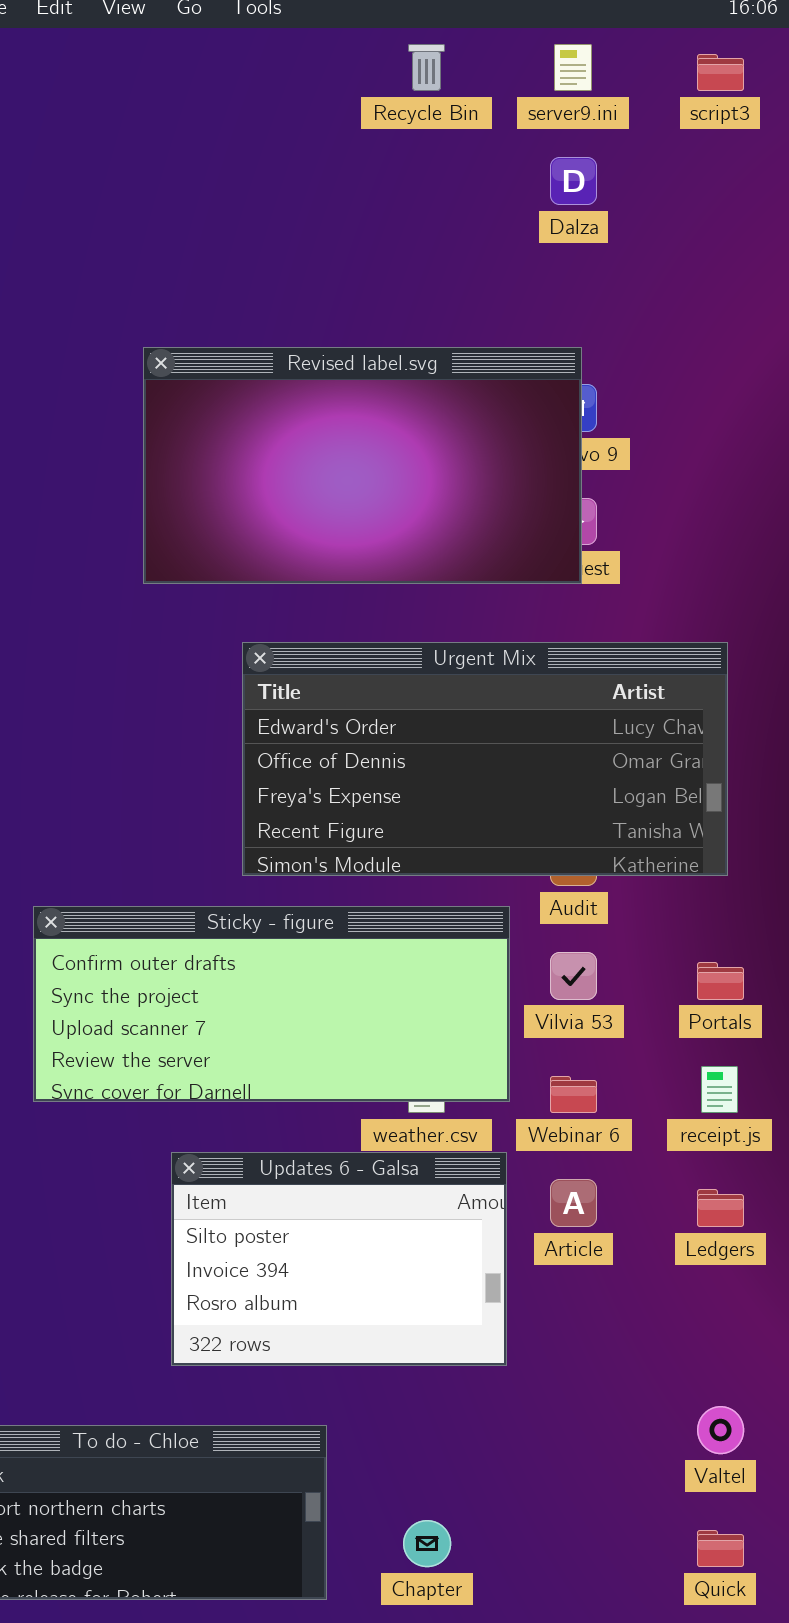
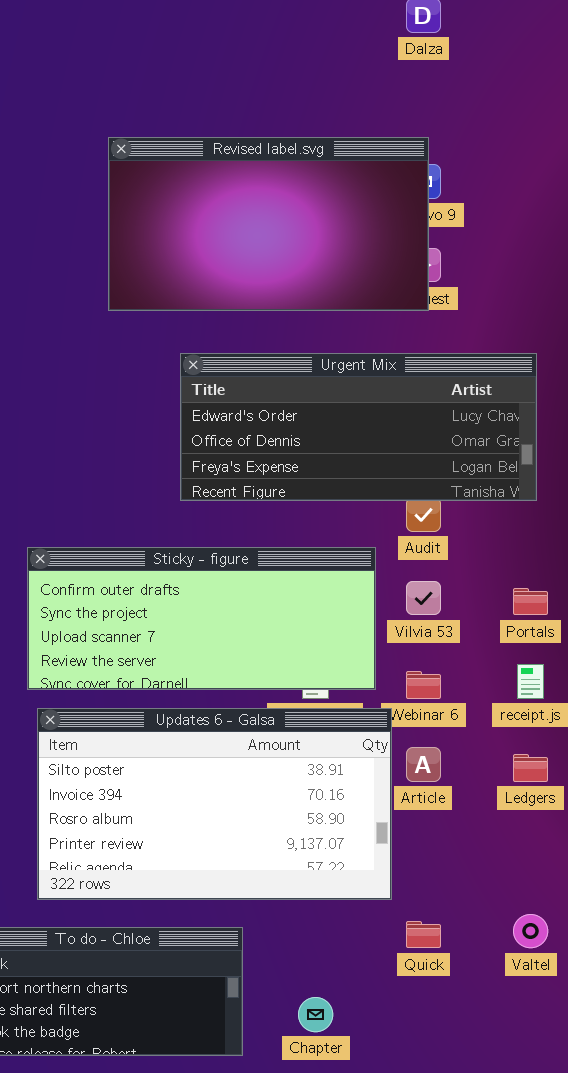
Urgent Mix: [242,642,728,876] -> [180,353,537,501], resized
Updates 6 - Galsa: [171,1152,507,1366] -> [37,708,392,900], moved, resized
Quick: [697,1530,744,1567] -> [406,921,441,948], moved

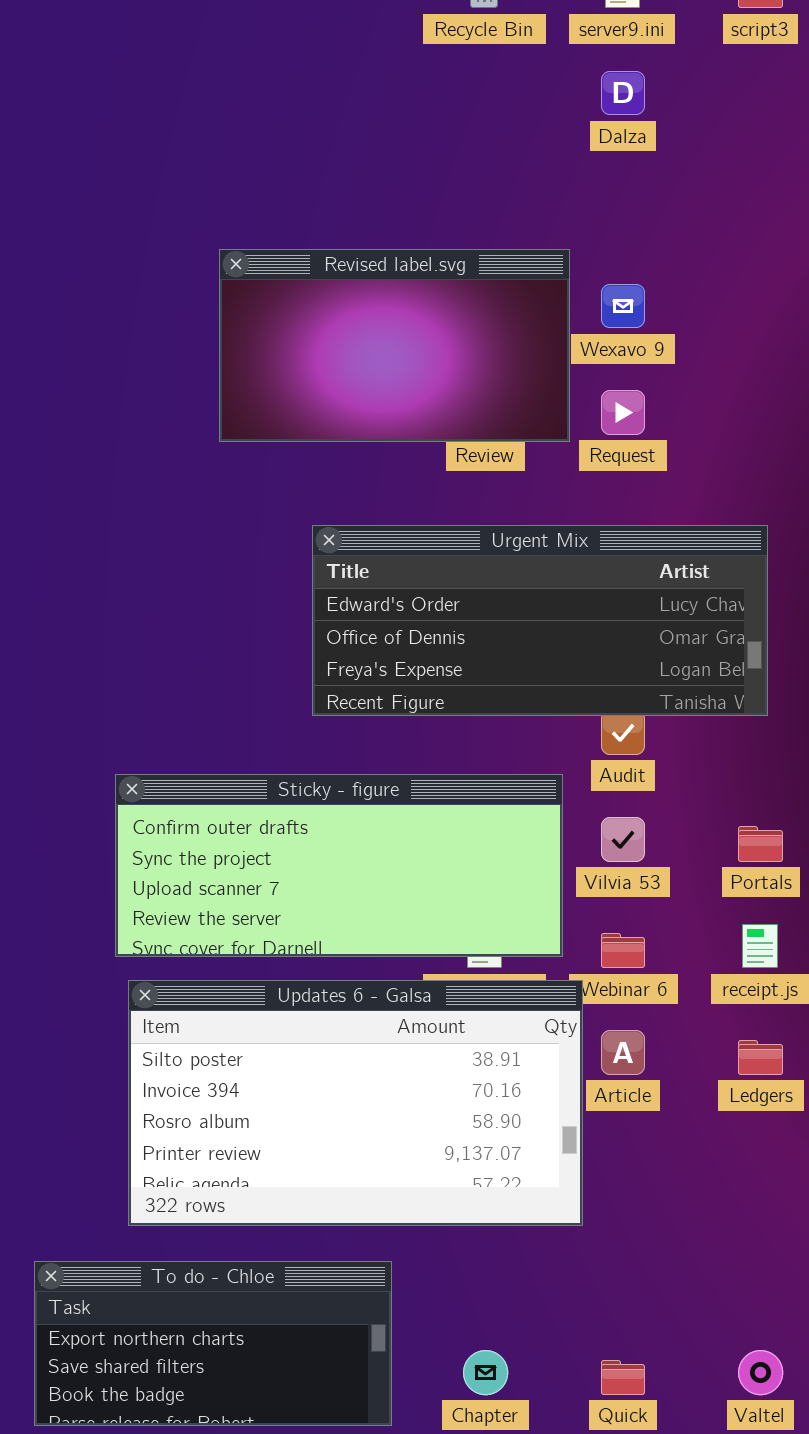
Revised label.svg: [108,137,429,311] -> [219,249,570,442], resized
Valtel: [513,914,548,948] -> [738,1350,783,1395], moved
Quick: [406,921,441,948] -> [601,1360,645,1395], moved

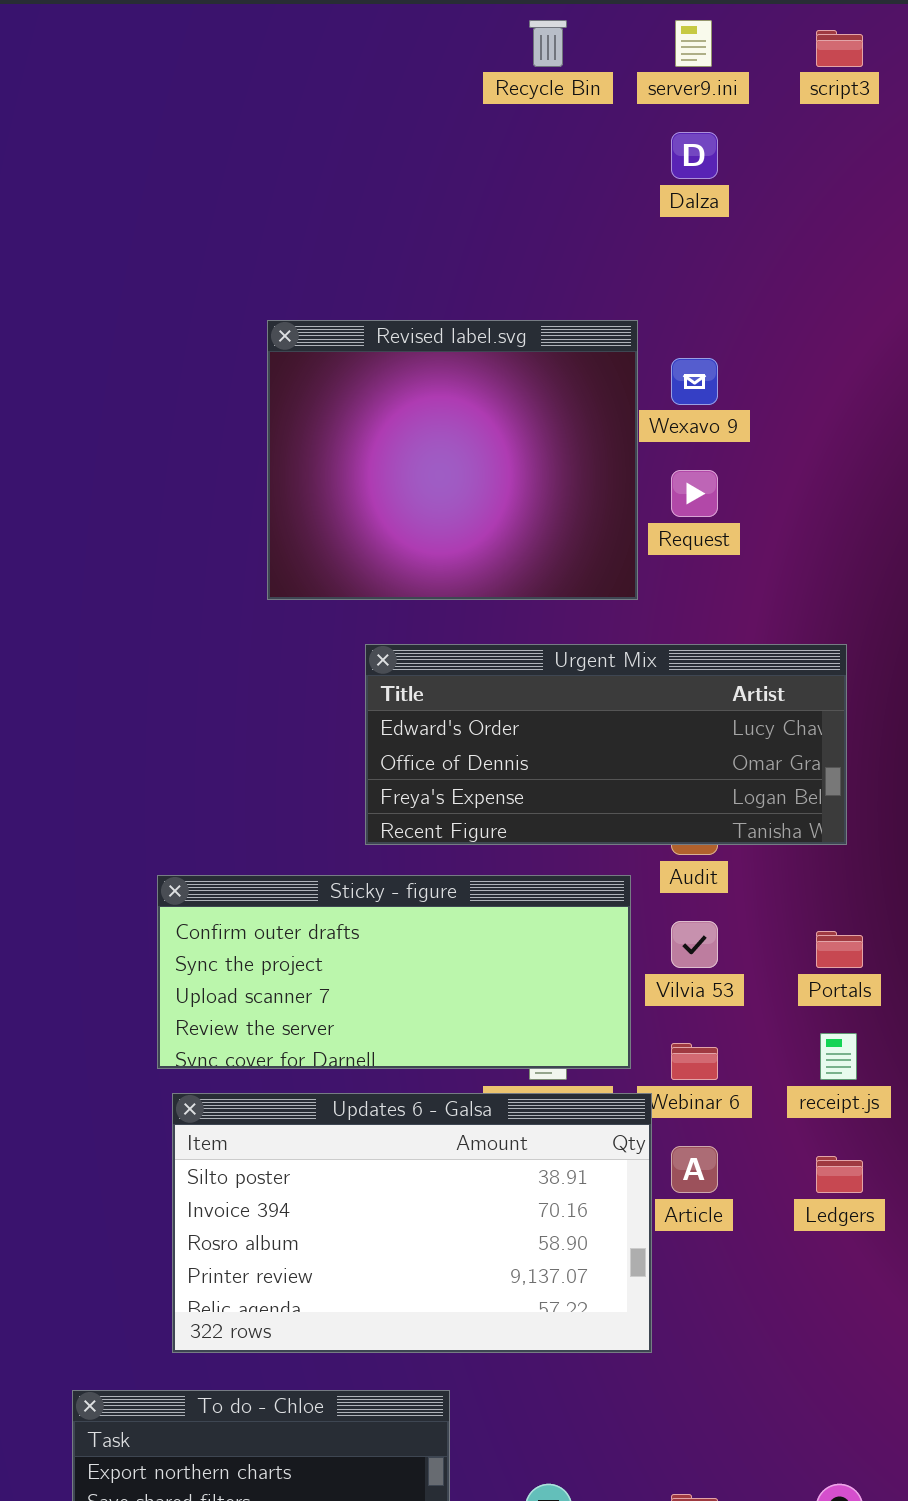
Revised label.svg: [219,249,570,442] -> [267,320,638,600], resized
Urgent Mix: [312,525,768,716] -> [365,644,847,845], moved

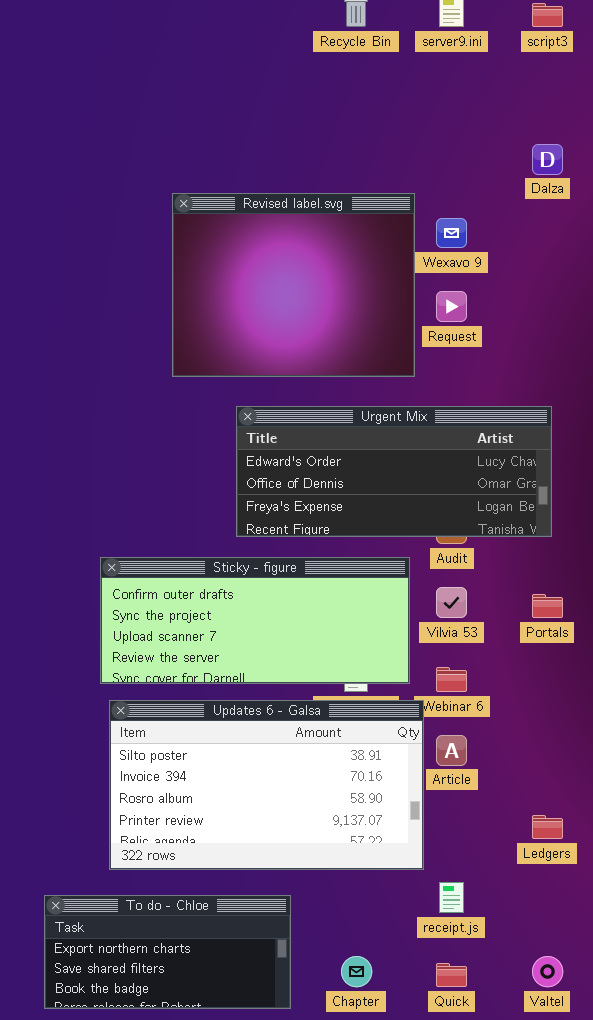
Dalza: [671,132,718,179] -> [532,144,563,175], moved
receipt.js: [820,1033,857,1080] -> [439,882,464,913], moved
Ledgers: [816,1156,863,1193] -> [532,815,563,839], moved

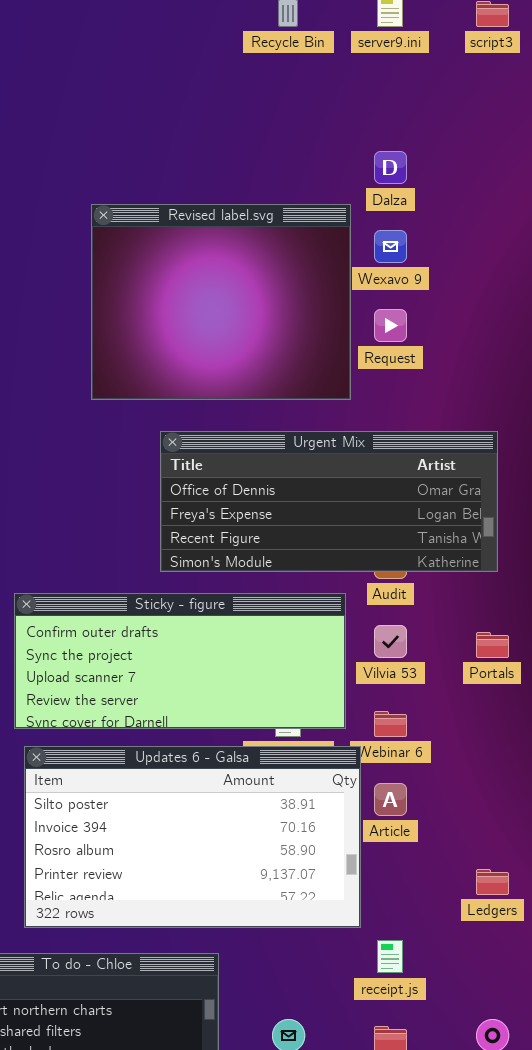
Dalza: [532,144,563,175] -> [374,151,407,184], moved
Urgent Mix: [236,406,552,537] -> [160,431,498,572], scrolled down 1 row

